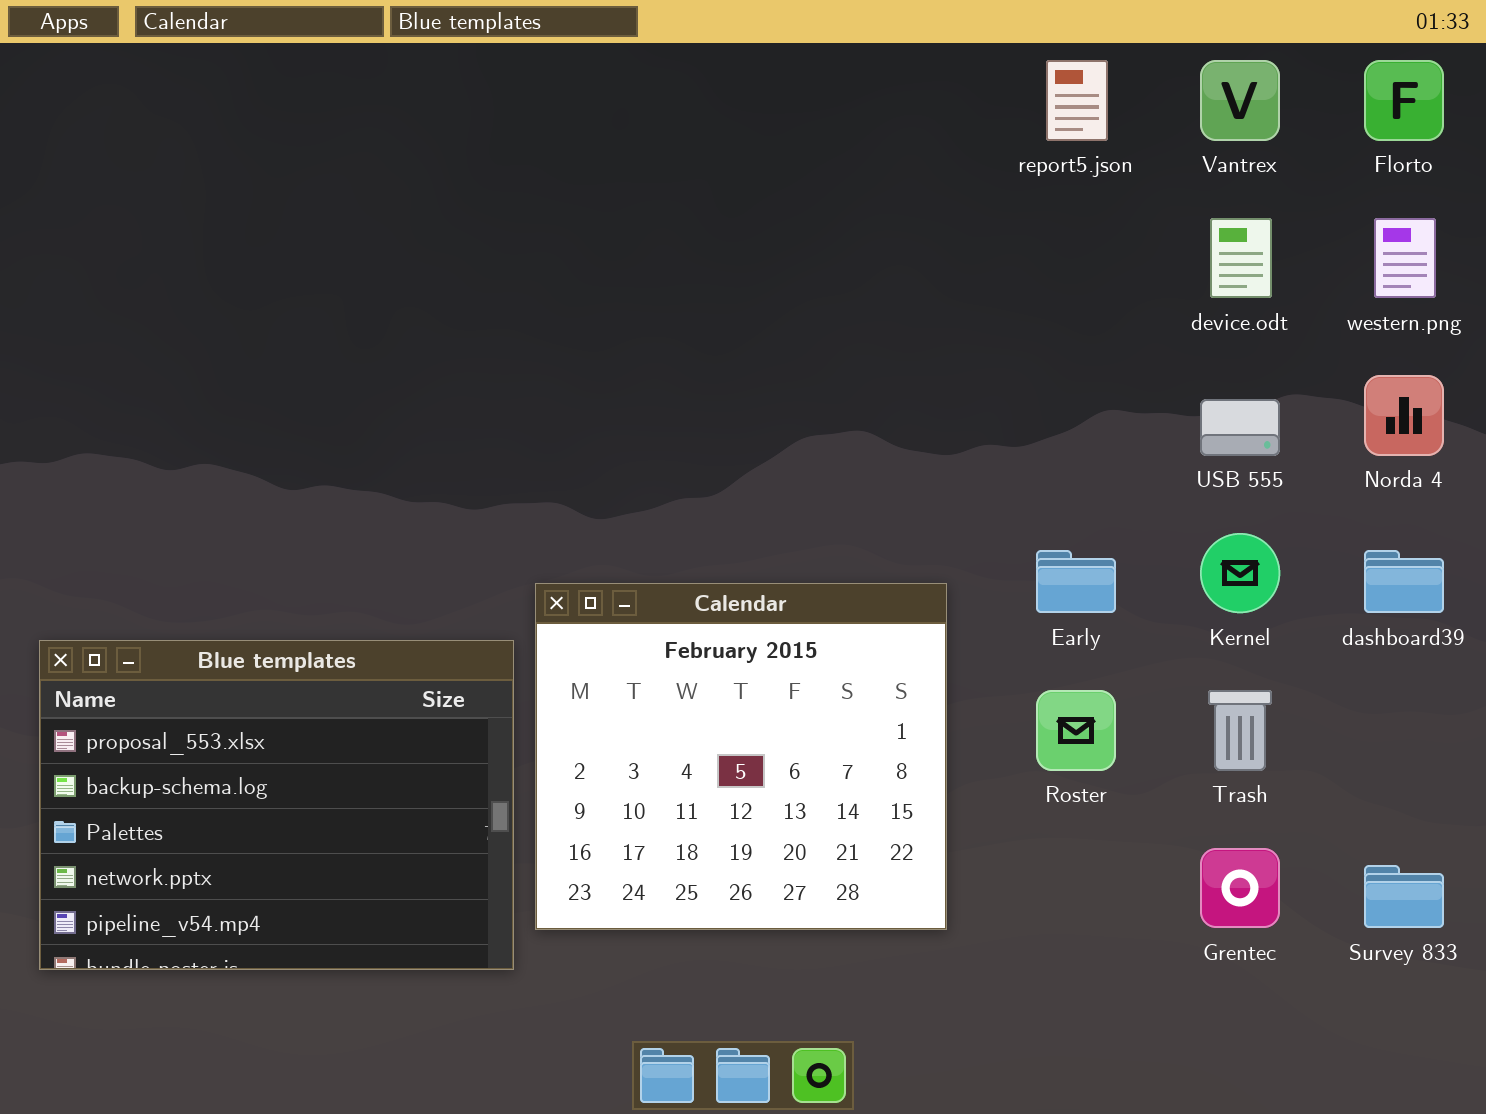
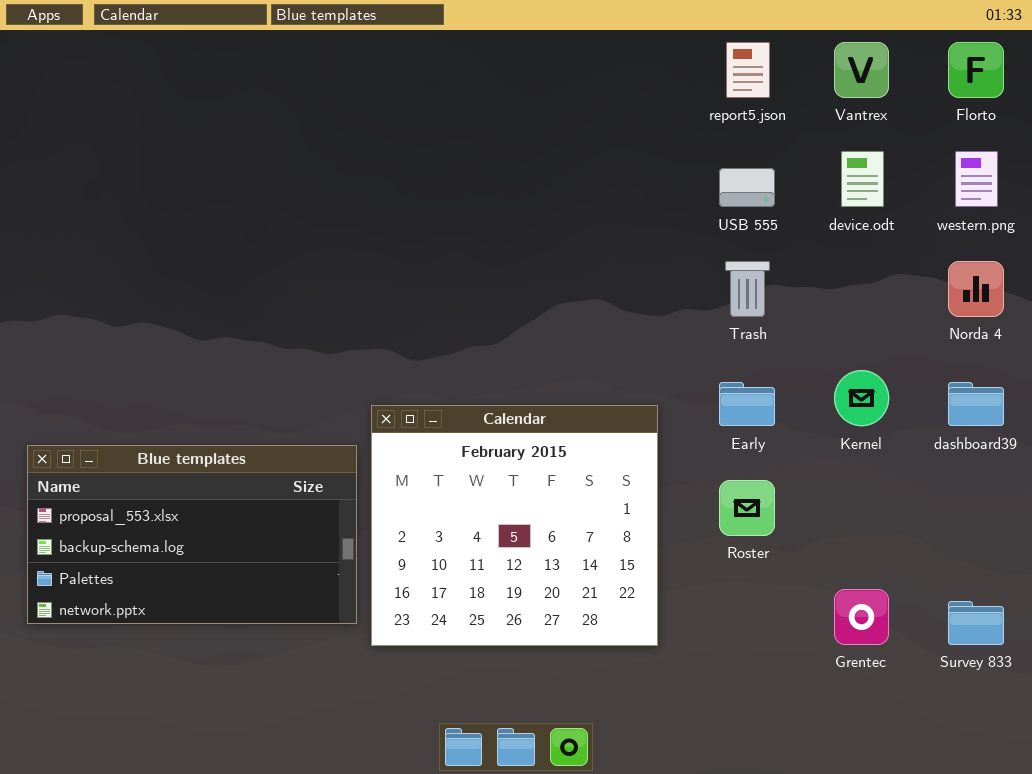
USB 555: [1200,399,1280,456] -> [719,168,775,207], moved
Blue templates: [39,640,514,970] -> [27,445,357,624], resized
Trash: [1208,690,1272,771] -> [725,261,770,317], moved

